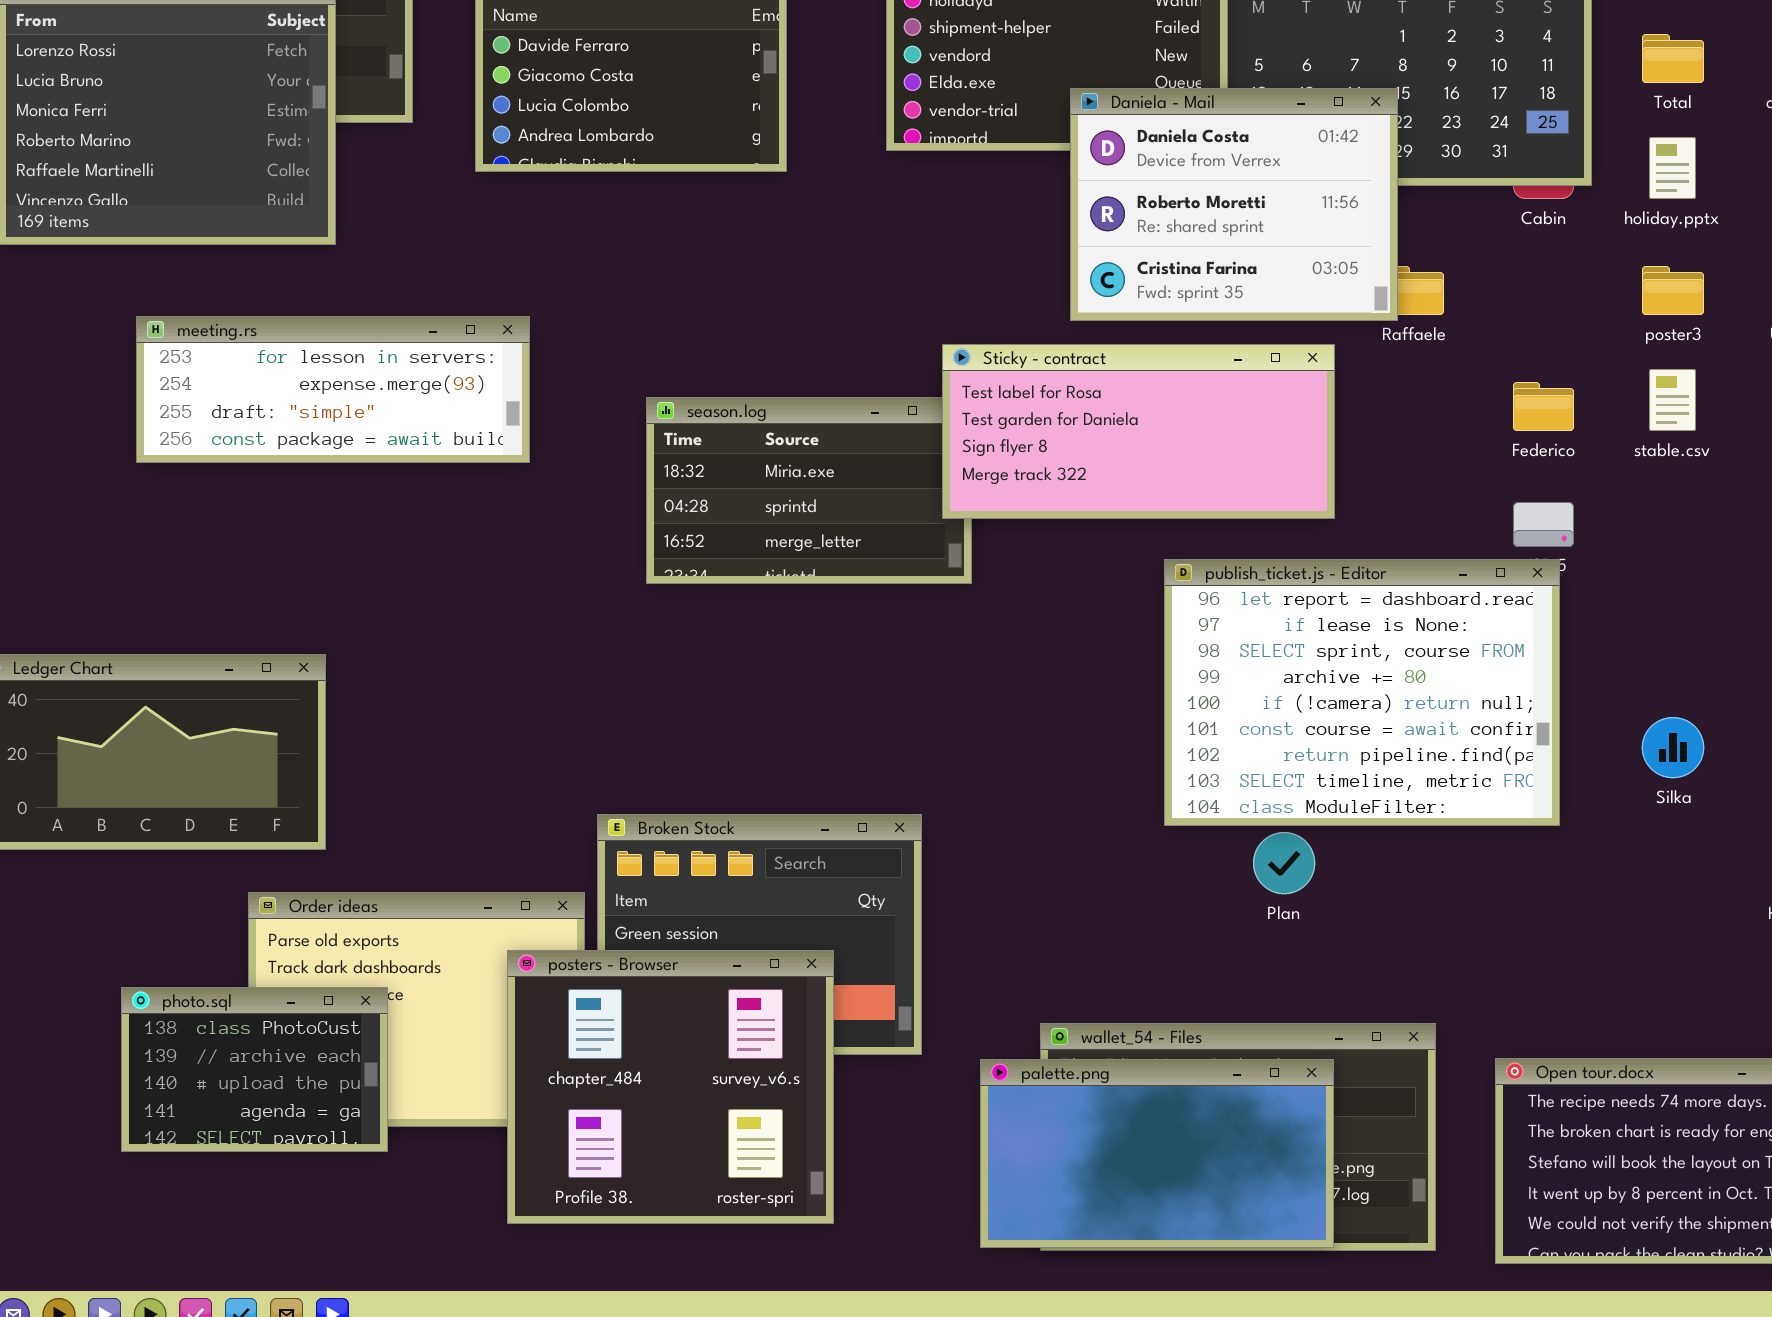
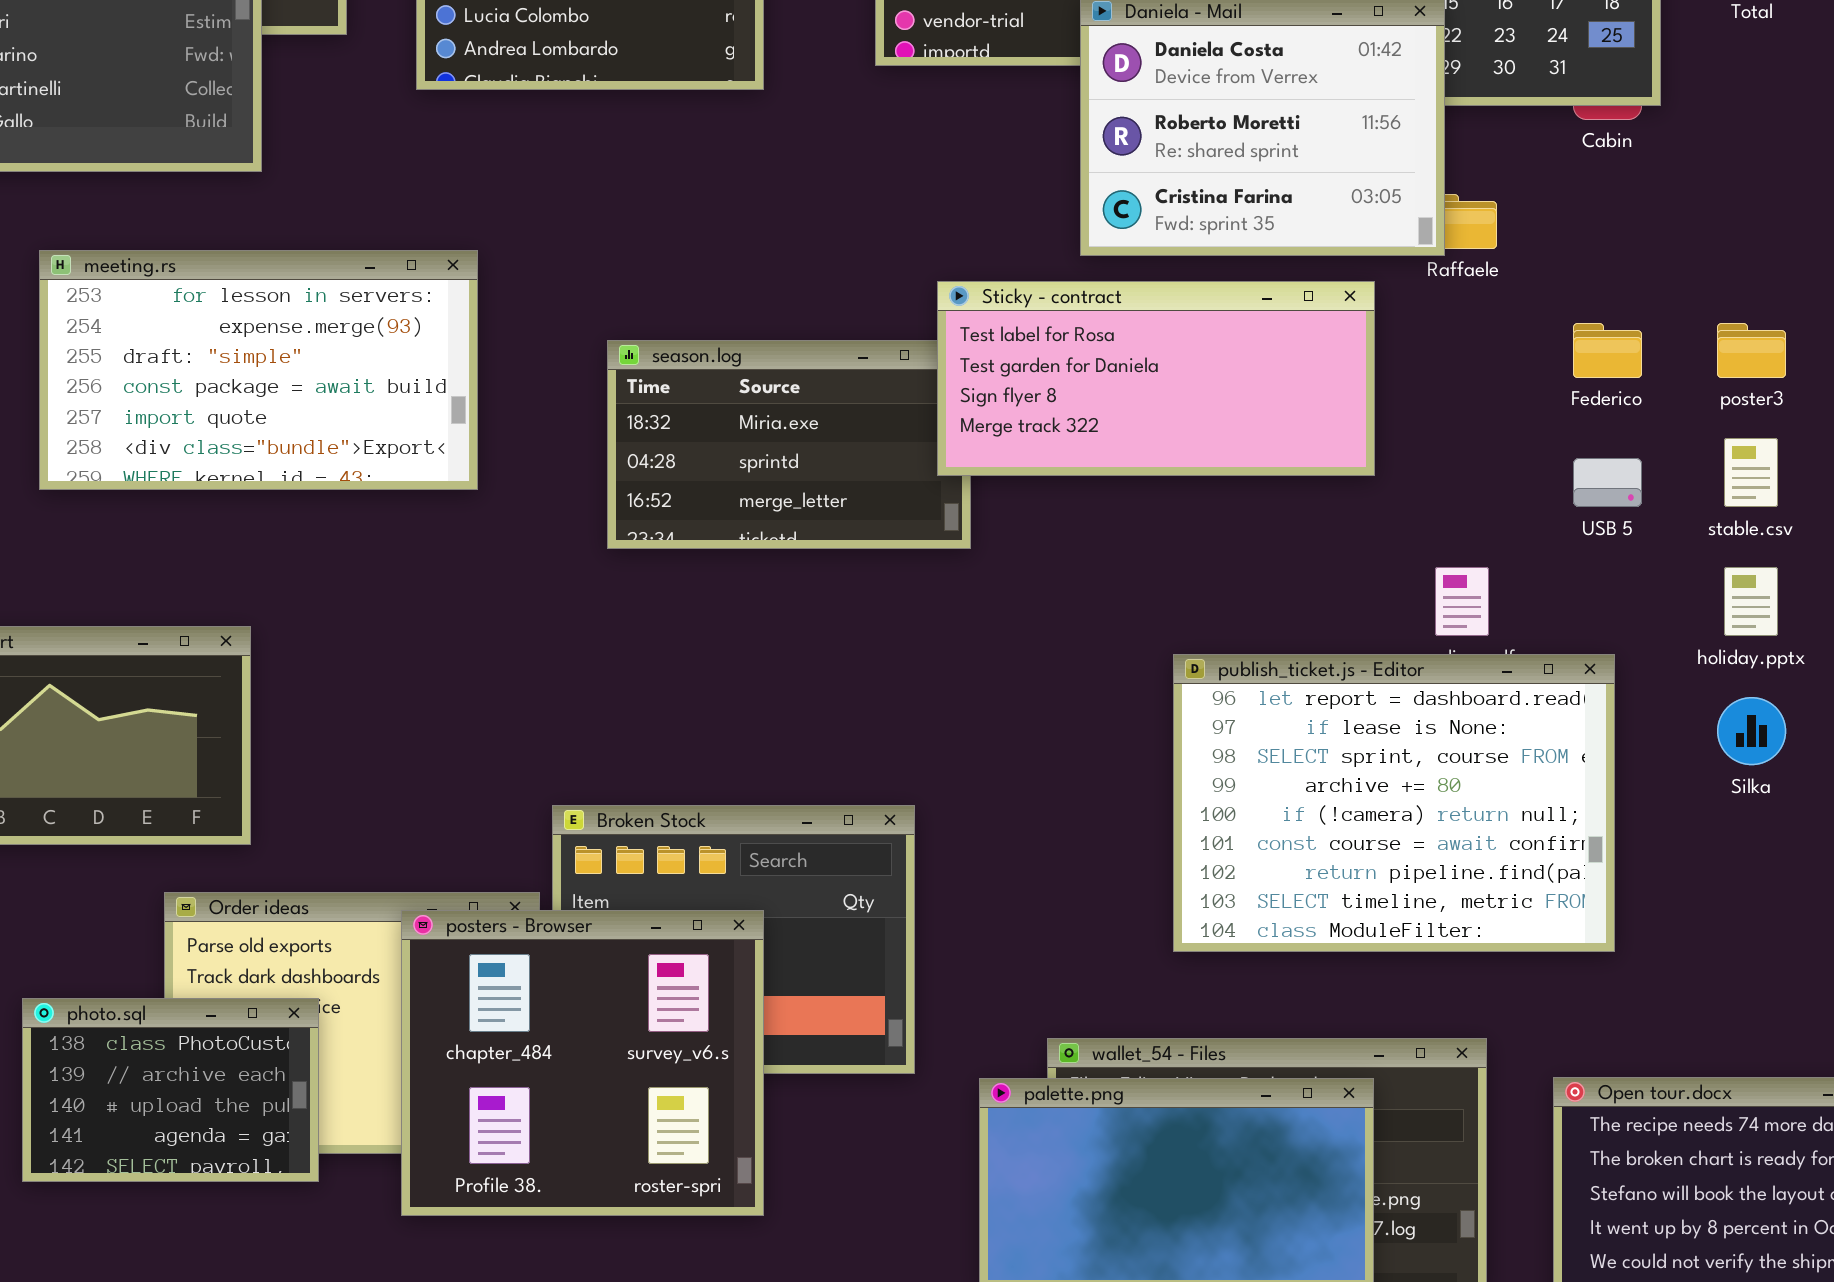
holiday.pptx: [1649,137,1696,199] -> [1724,567,1778,636], moved
poster3: [1642,266,1704,315] -> [1717,323,1786,378], moved
meeting.rs: [136,316,530,463] -> [39,250,478,490], resized
stable.csv: [1649,369,1696,431] -> [1724,438,1778,507], moved
publish_ticket.js - Editor: [1164,559,1560,826] -> [1173,654,1615,952], moved
posters - Browser: [507,950,834,1224] -> [401,910,764,1216], moved

